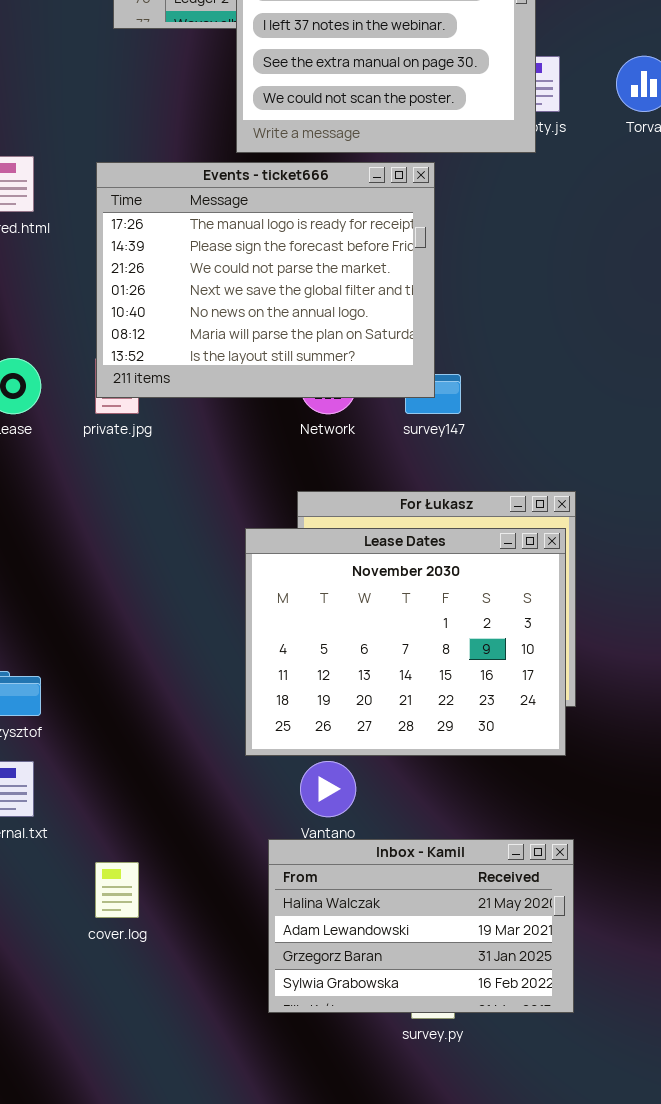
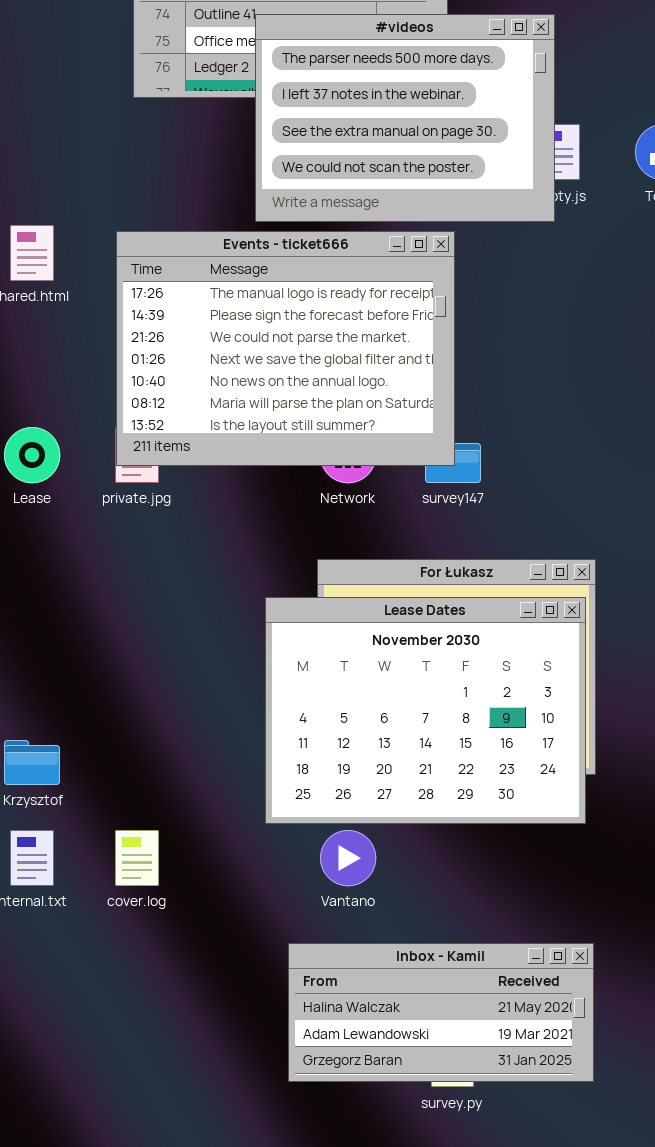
Inbox - Kamil: [268,839,574,1013] -> [288,943,594,1082], resized
cover.log: [95,862,139,918] -> [115,830,159,886], moved

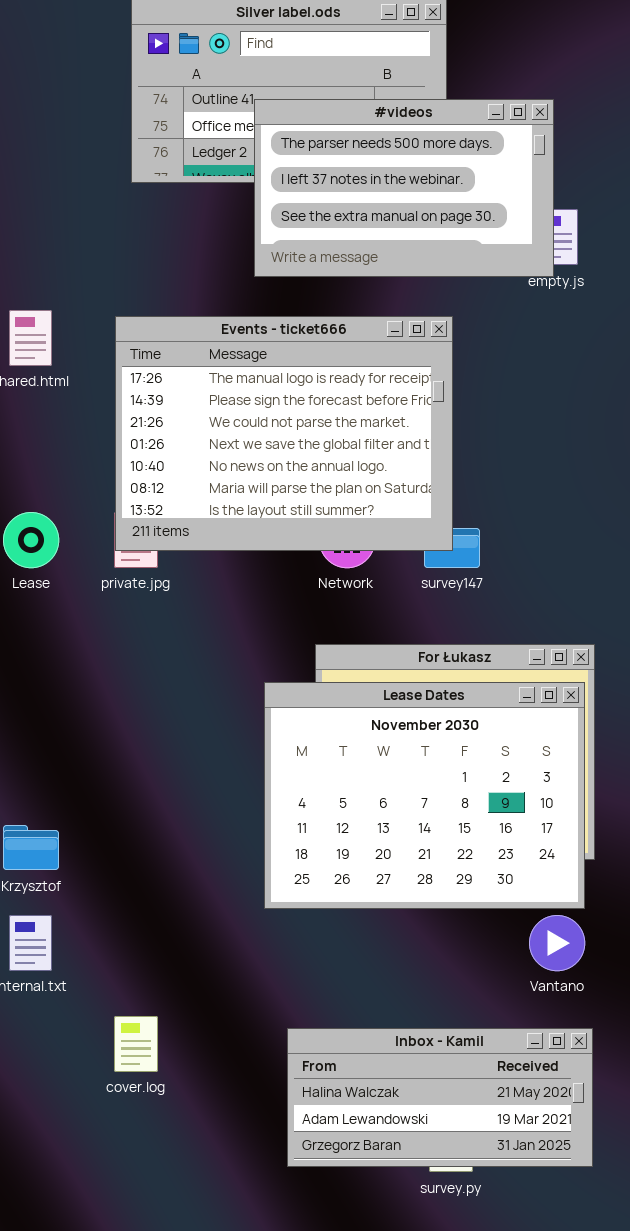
#videos: [255,14,555,222] -> [254,99,554,277], resized
cover.log: [115,830,159,886] -> [114,1016,158,1072], moved
Vantano: [320,830,376,886] -> [529,915,585,971], moved

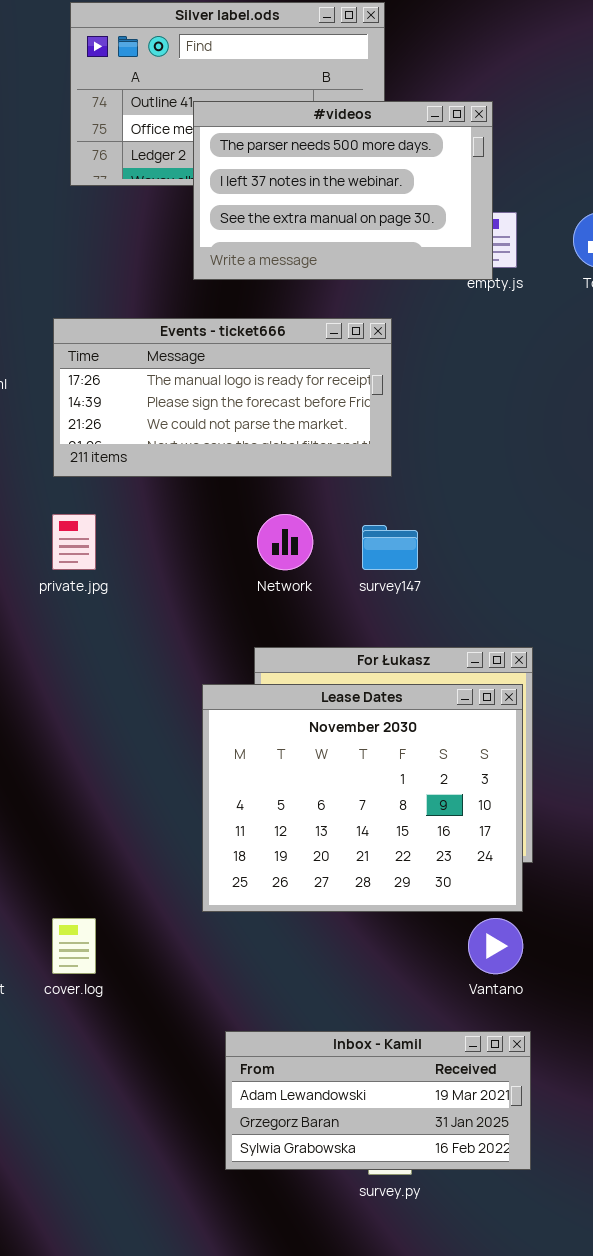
Events - ticket666: [115,316,453,551] -> [53,318,392,477], resized
cover.log: [114,1016,158,1072] -> [52,918,96,974], moved
Inbox - Kamil: [287,1028,593,1167] -> [225,1031,531,1170], scrolled down 1 row

